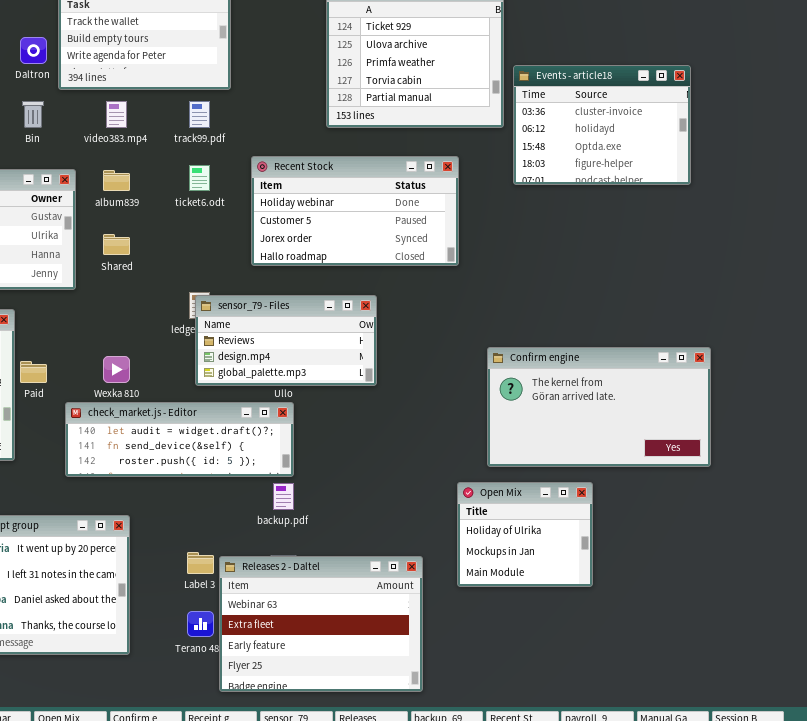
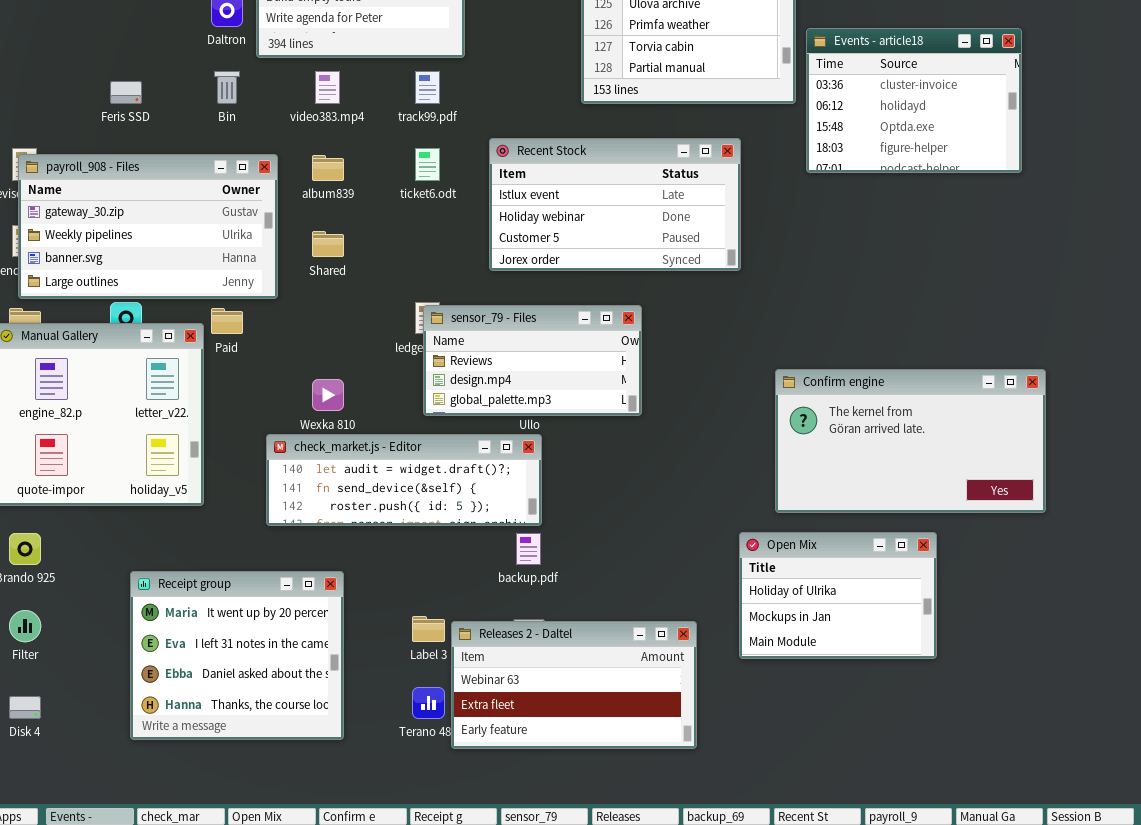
Recent Stock: [251,156,459,266] -> [489,138,741,271], scrolled up 1 row
Paid: [20,361,47,383] -> [211,308,243,334], moved
Open Mix: [457,482,593,587] -> [739,532,937,659], resized
Releases 2 - Daltel: [219,556,423,692] -> [451,621,697,749], resized

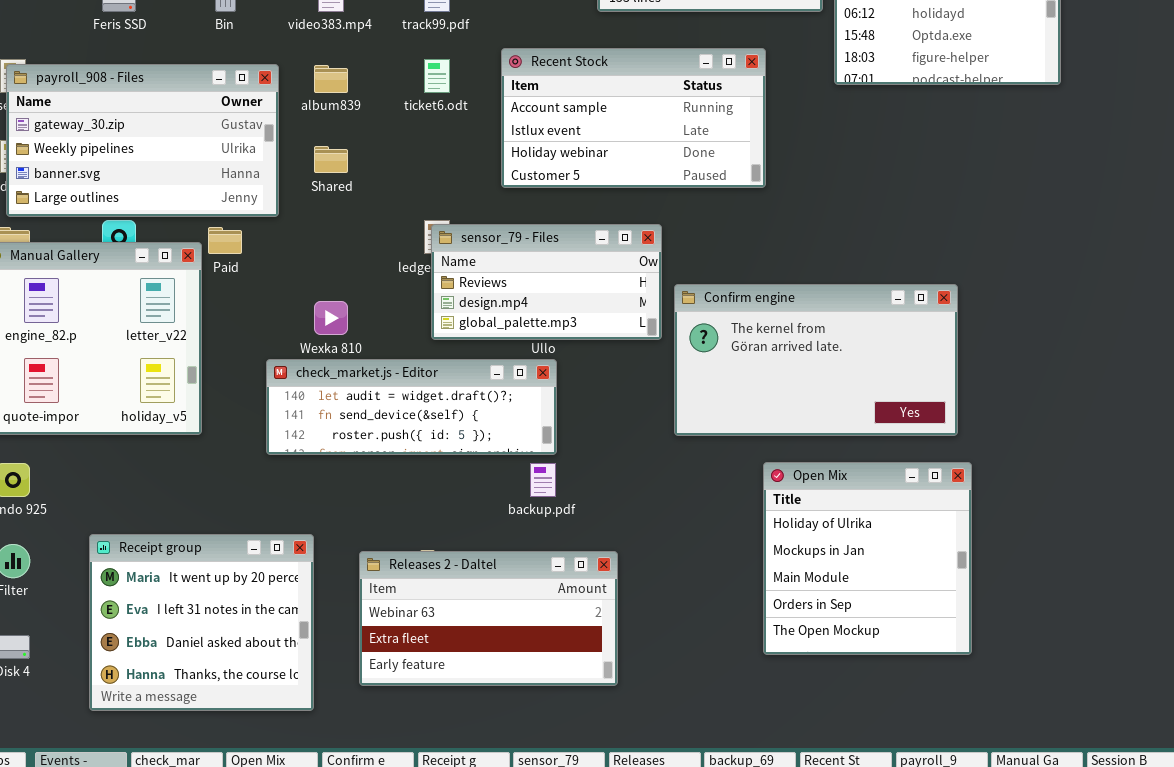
Recent Stock: [489,138,741,271] -> [501,48,766,188], scrolled up 1 row
Confirm engine: [775,369,1046,513] -> [674,284,958,436], moved
Open Mix: [739,532,937,659] -> [763,462,972,655], resized
Receipt group: [130,571,344,740] -> [89,534,314,711], moved
Releases 2 - Daltel: [451,621,697,749] -> [359,551,618,686], moved

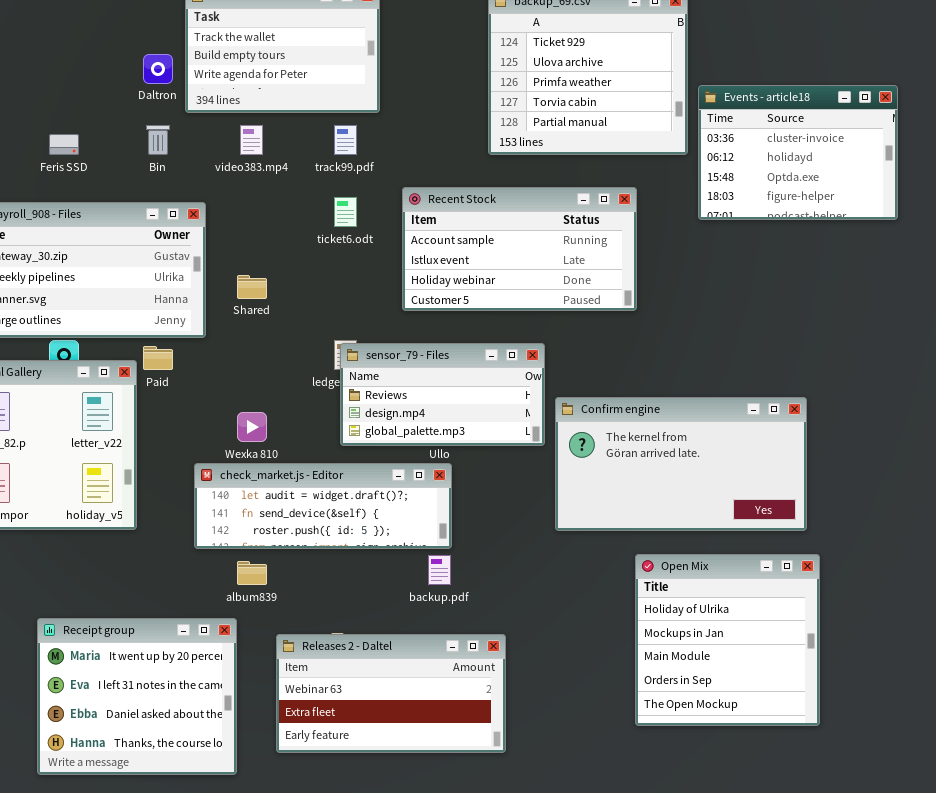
album839: [314,65,348,93] -> [237,561,267,585], moved

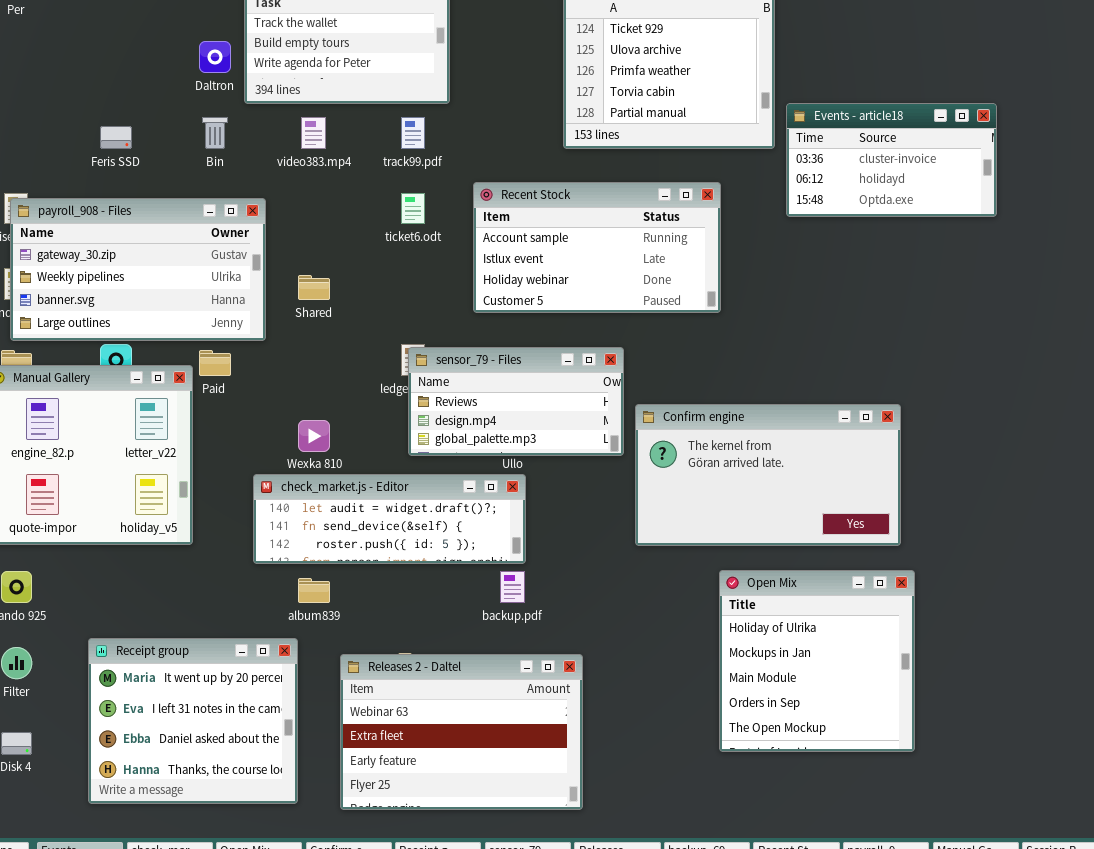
Events - article18: [698,85,898,220] -> [786,103,997,217], resized
Releases 2 - Daltel: [276,634,506,753] -> [340,654,583,810], resized

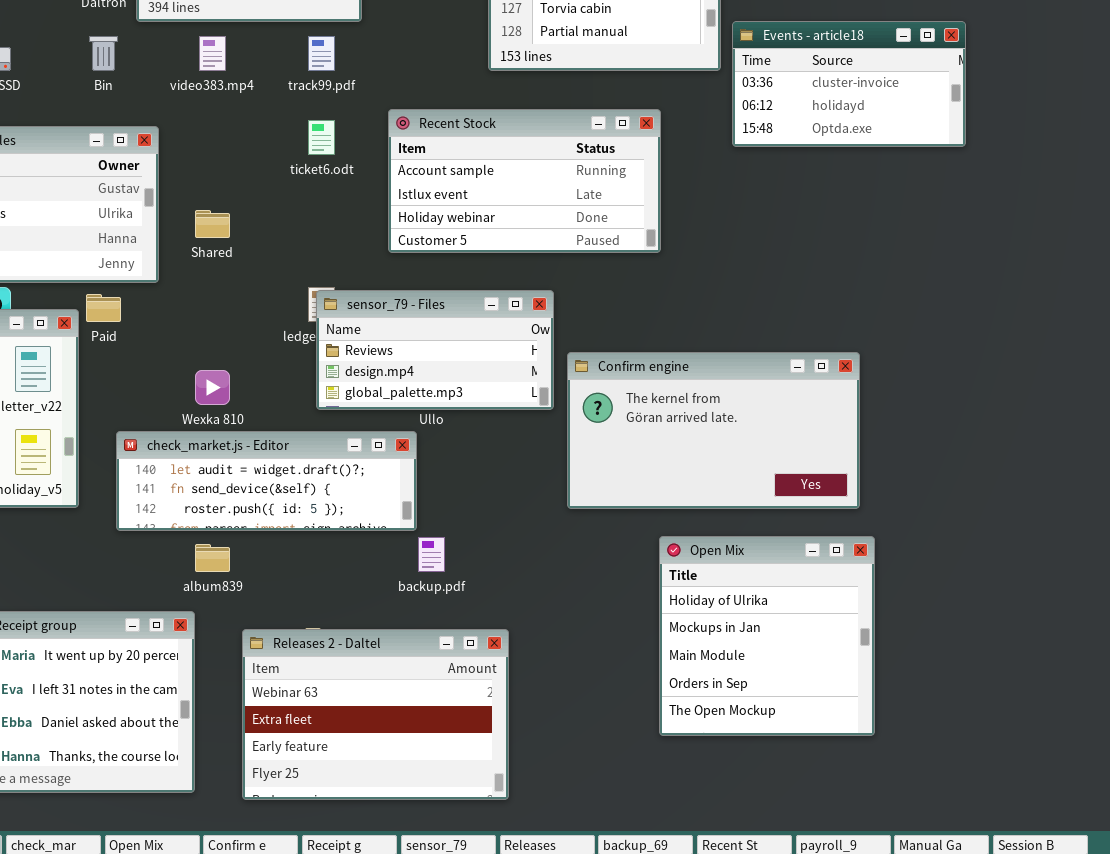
check_market.js - Editor: [253,474,526,564] -> [116,431,417,531], moved

